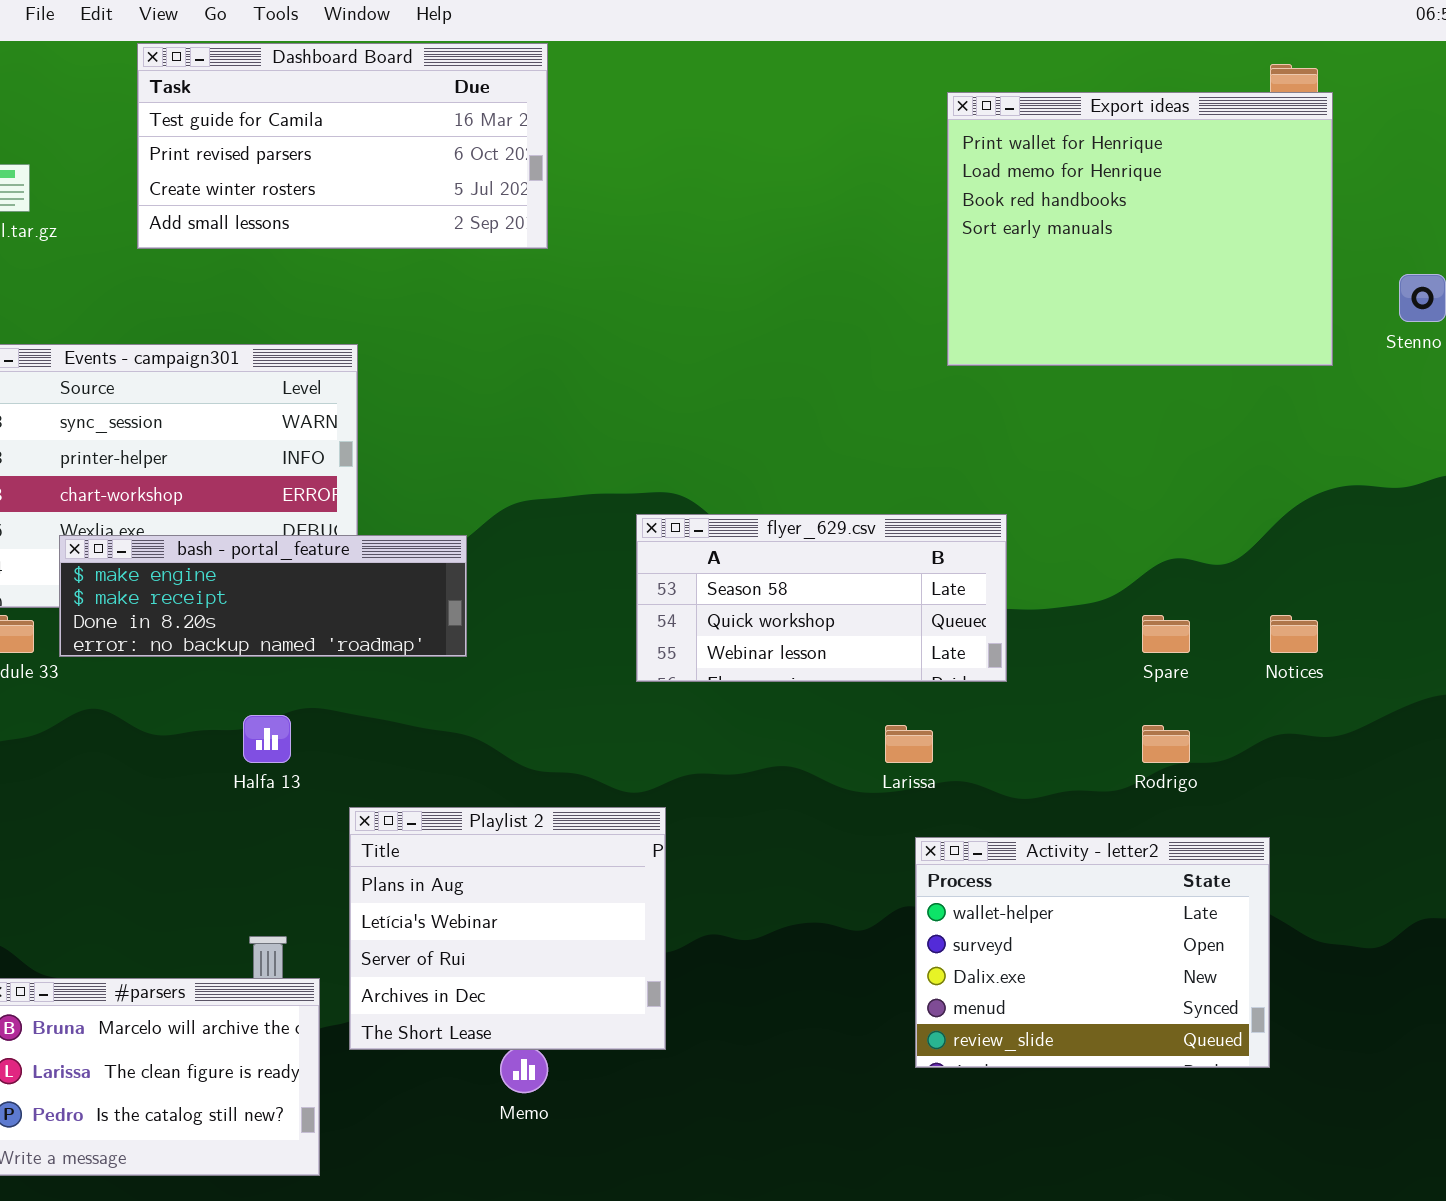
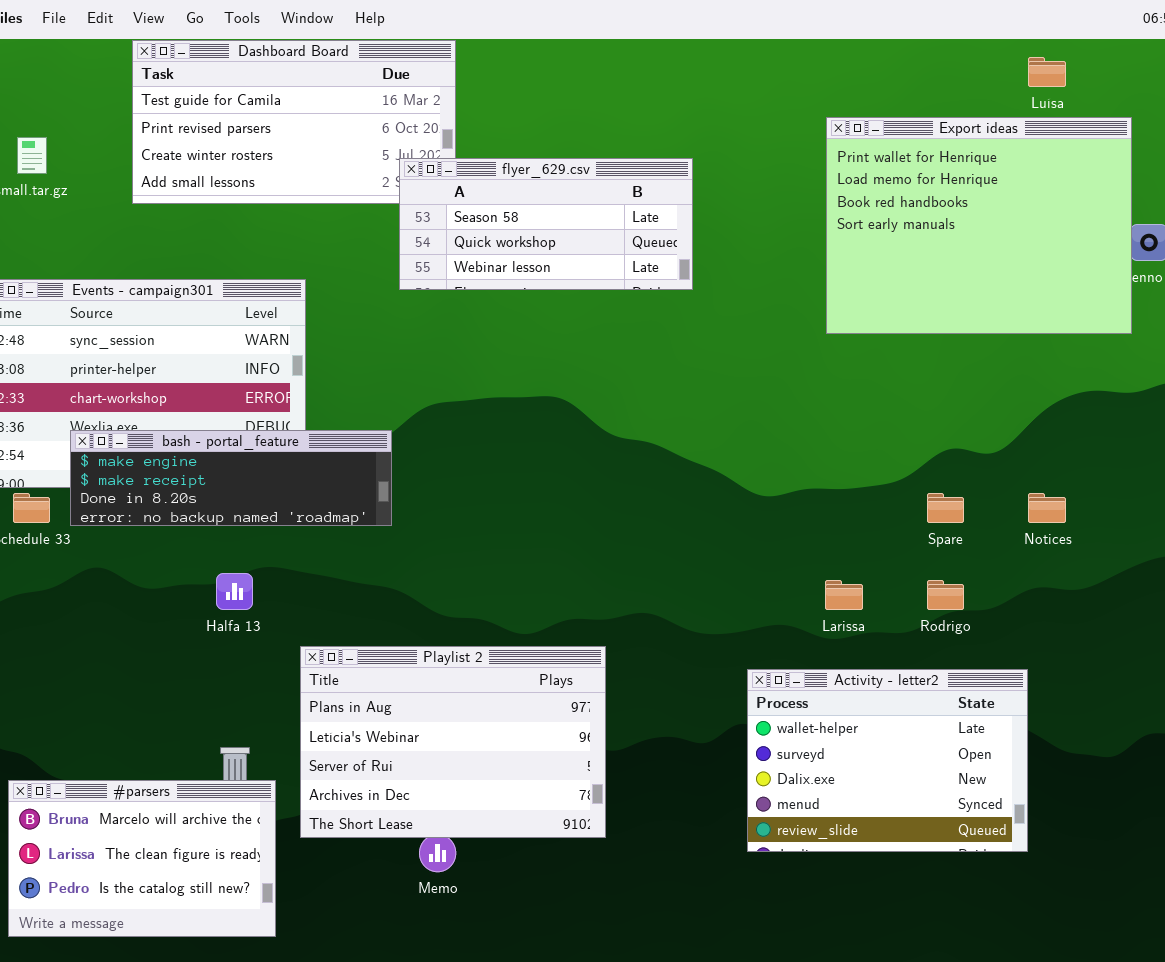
Export ideas: [947,92,1333,366] -> [826,117,1132,334], moved
flyer_629.csv: [636,514,1007,682] -> [399,158,693,290], moved
Larissa: [885,725,933,763] -> [825,580,863,610], moved
Playlist 2: [349,807,666,1050] -> [300,646,606,838], resized

